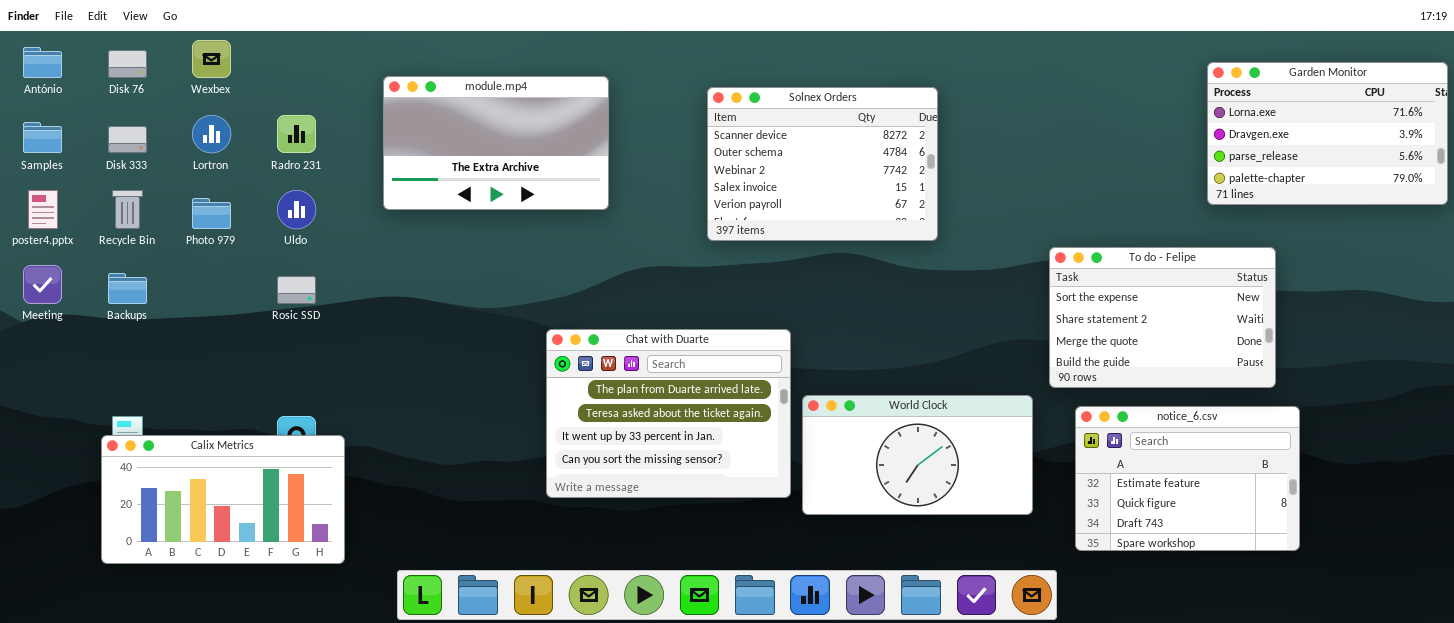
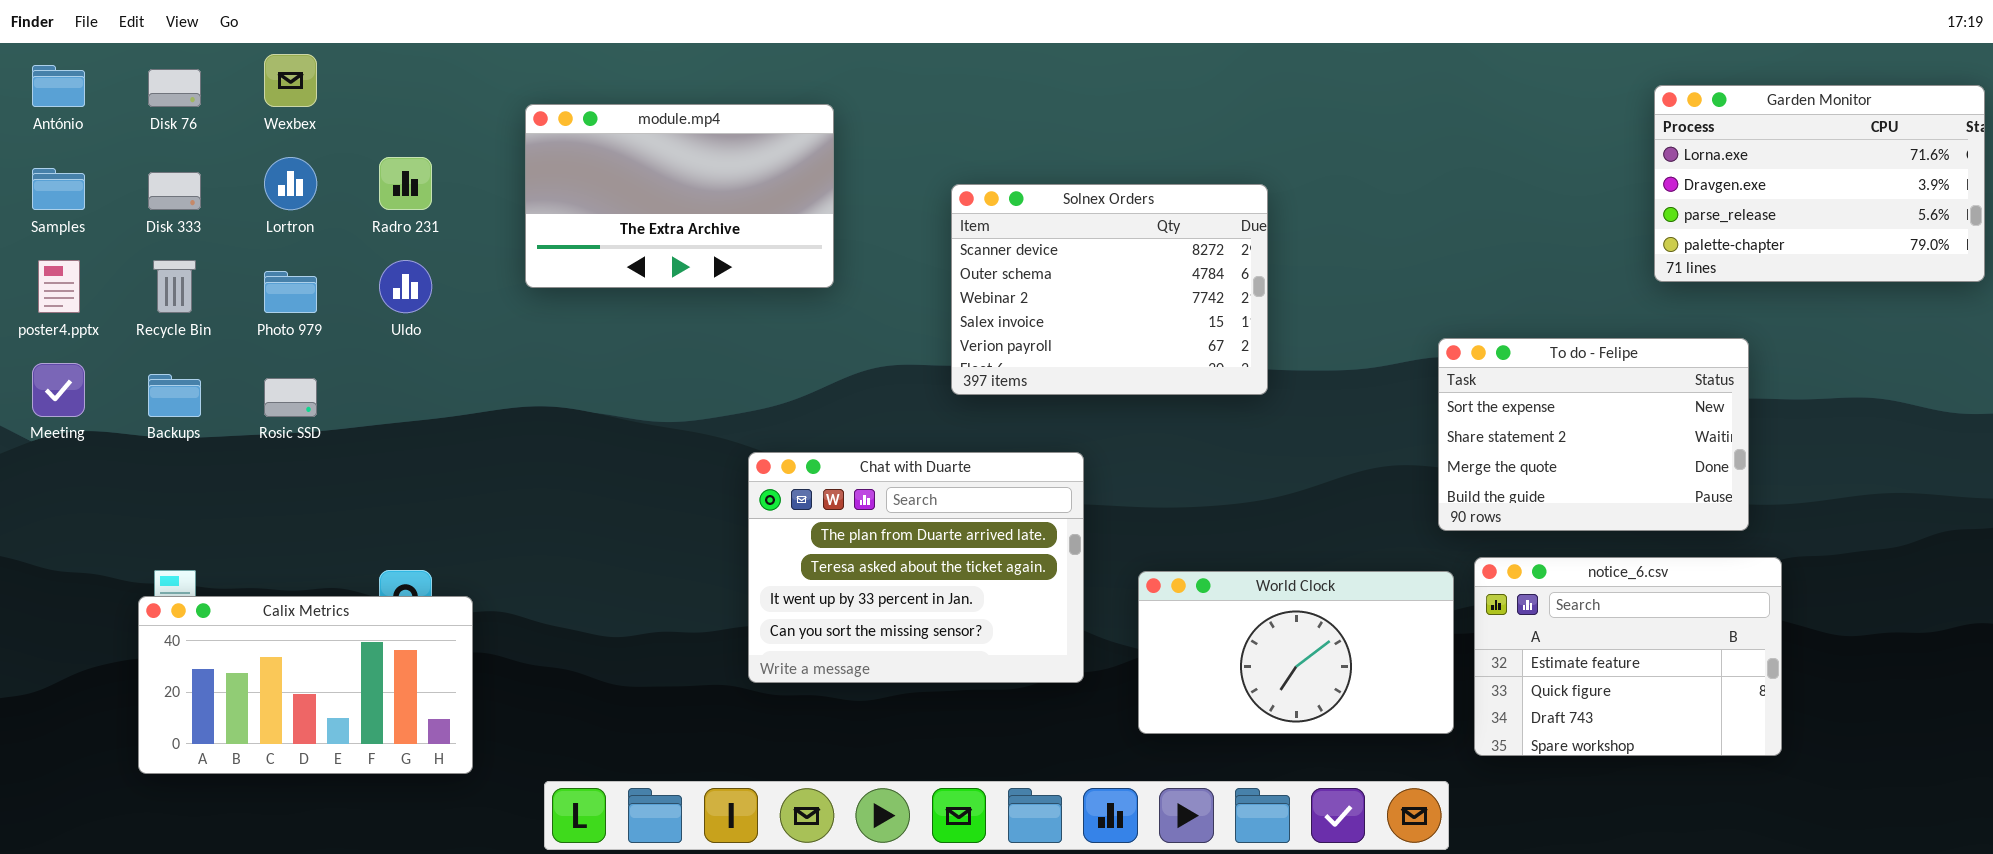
Solnex Orders: [707,87,938,241] -> [951,184,1268,395], moved
Rosic SSD: [277,276,316,304] -> [264,378,317,417], moved
World Clock: [802,395,1033,515] -> [1138,571,1454,734], moved

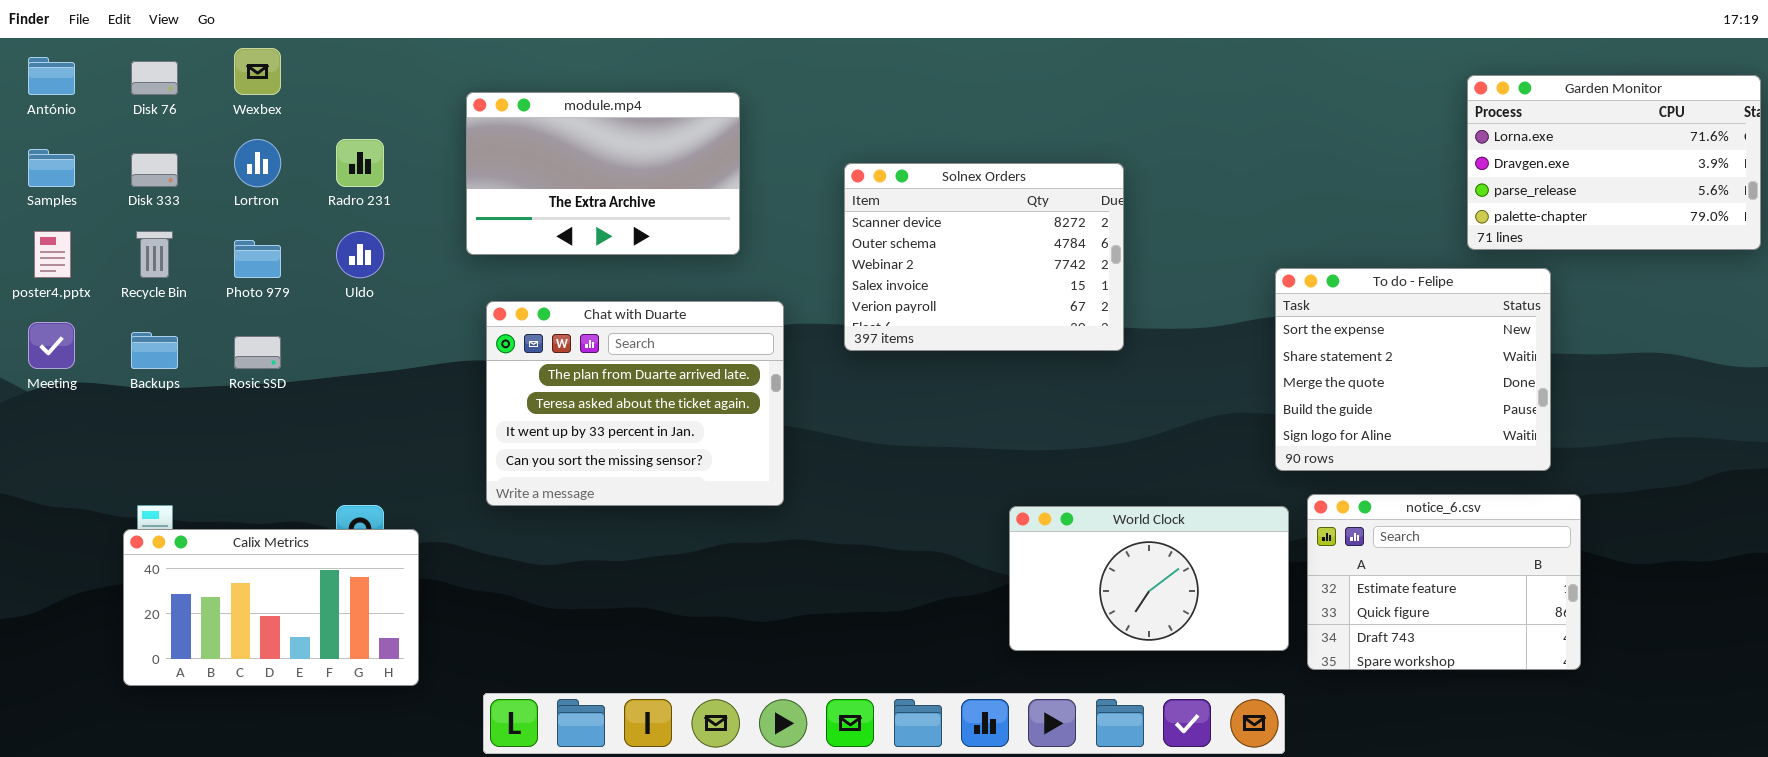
To do - Felipe: [1438,338,1749,531] -> [1275,268,1551,471], resized
Chat with Duarte: [748,452,1084,683] -> [486,301,784,506], moved

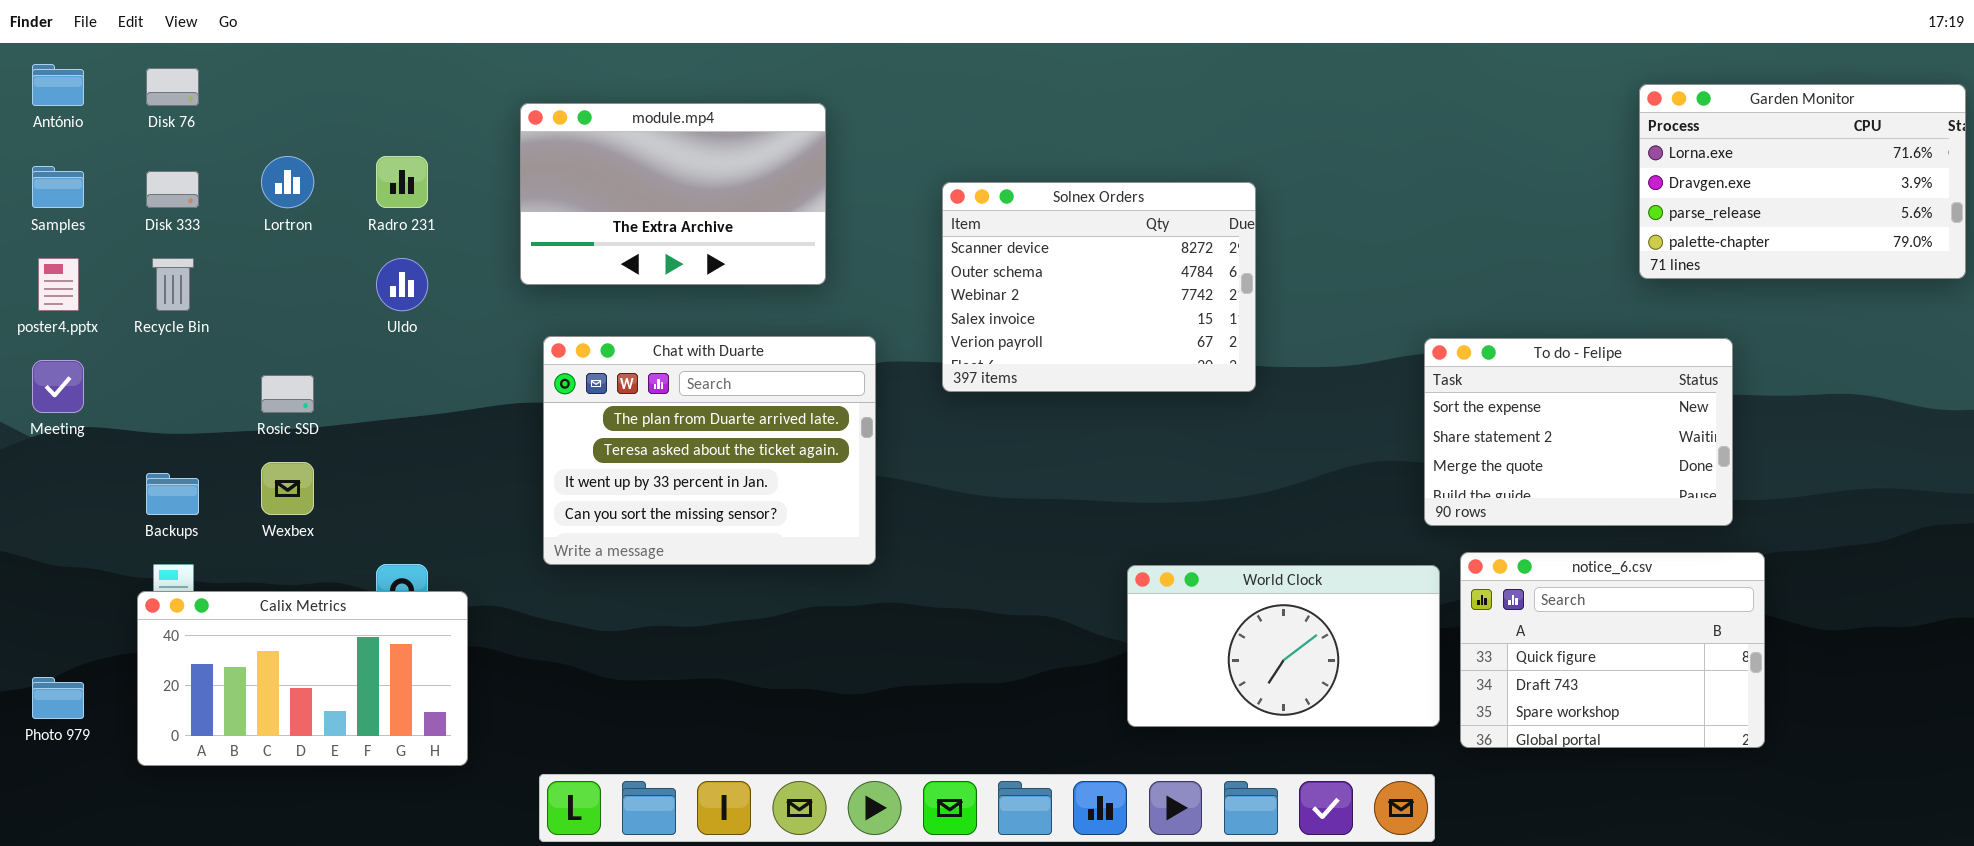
Wexbex: [234,48,281,95] -> [261,462,314,515], moved
Photo 979: [234,240,281,278] -> [32,677,84,719], moved
To do - Felipe: [1275,268,1551,471] -> [1424,338,1733,526], resized
Backups: [131,332,178,369] -> [146,473,199,515], moved
notice_6.csv: [1307,494,1581,670] -> [1460,552,1765,748], scrolled down 1 row

